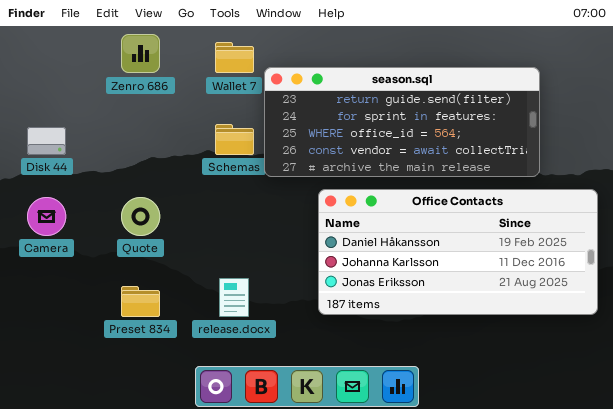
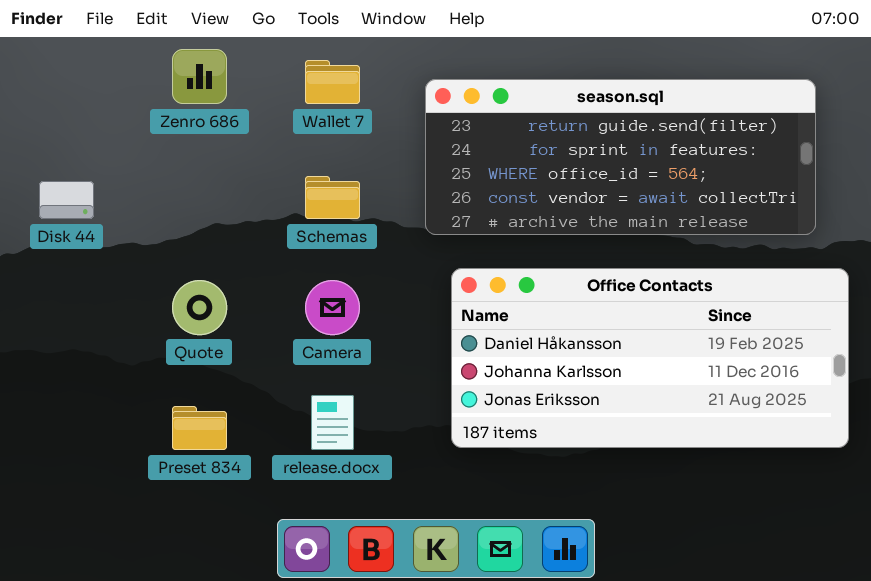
season.sql: [264,67,540,177] -> [425,79,816,235], moved
Camera: [27,197,66,236] -> [305,280,360,335], moved

